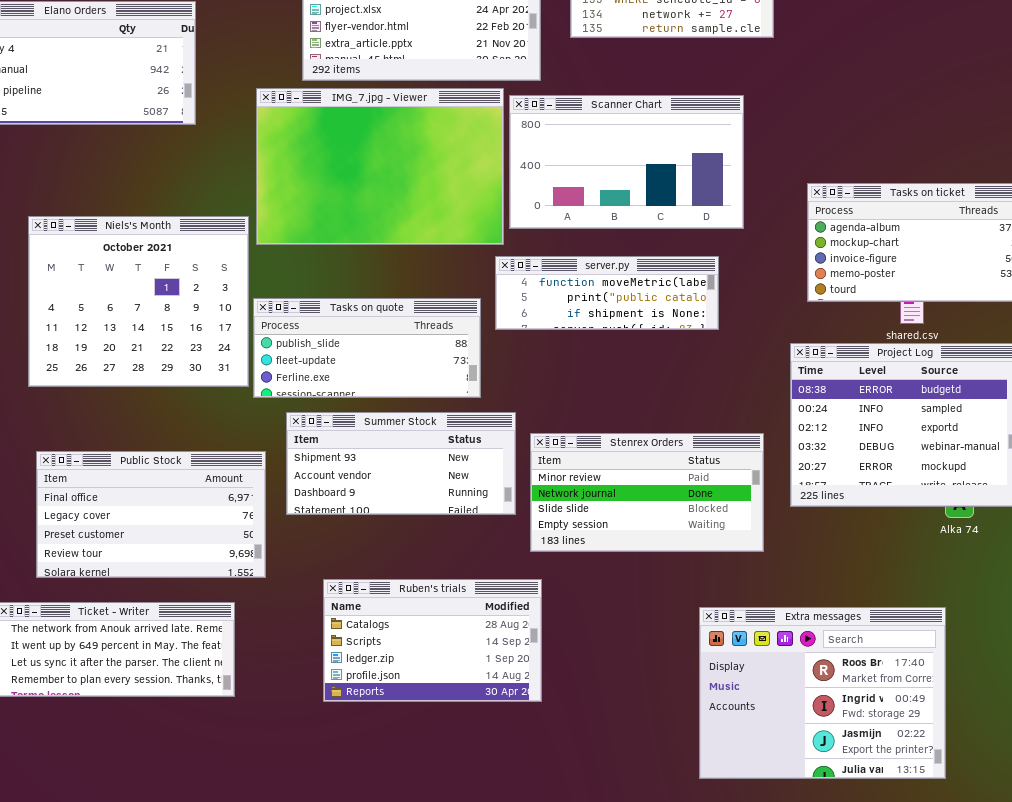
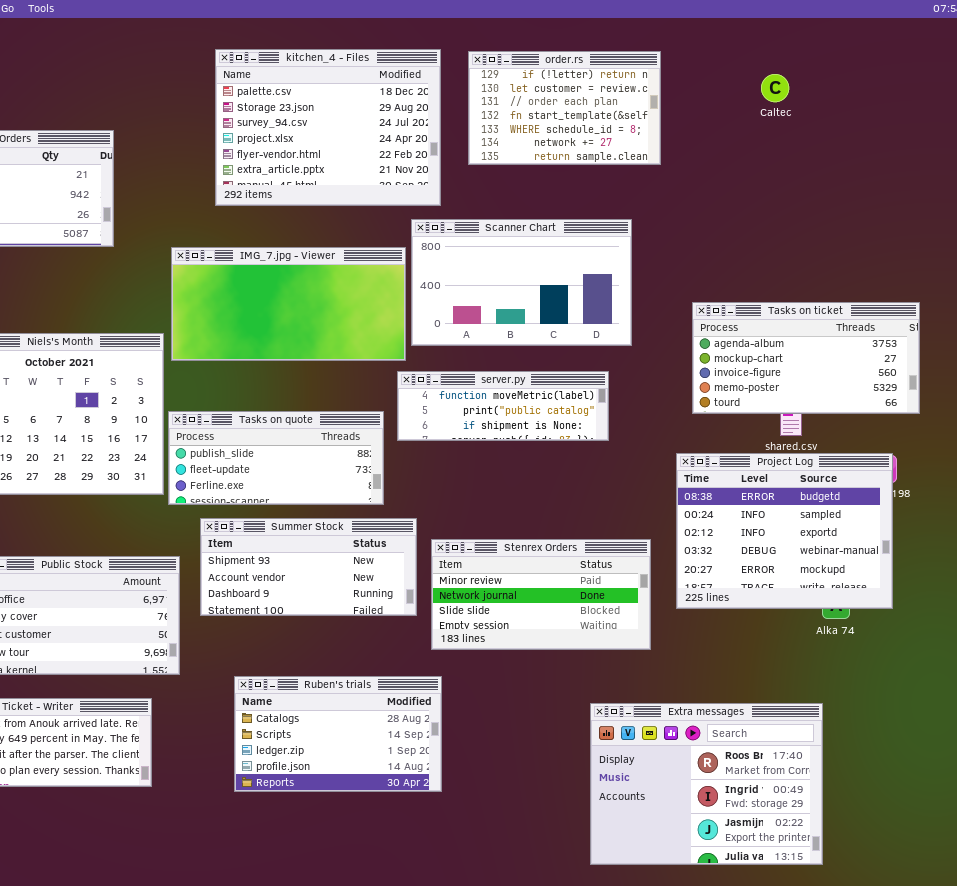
IMG_7.jpg - Viewer: [256,88,504,245] -> [171,247,406,361], resized

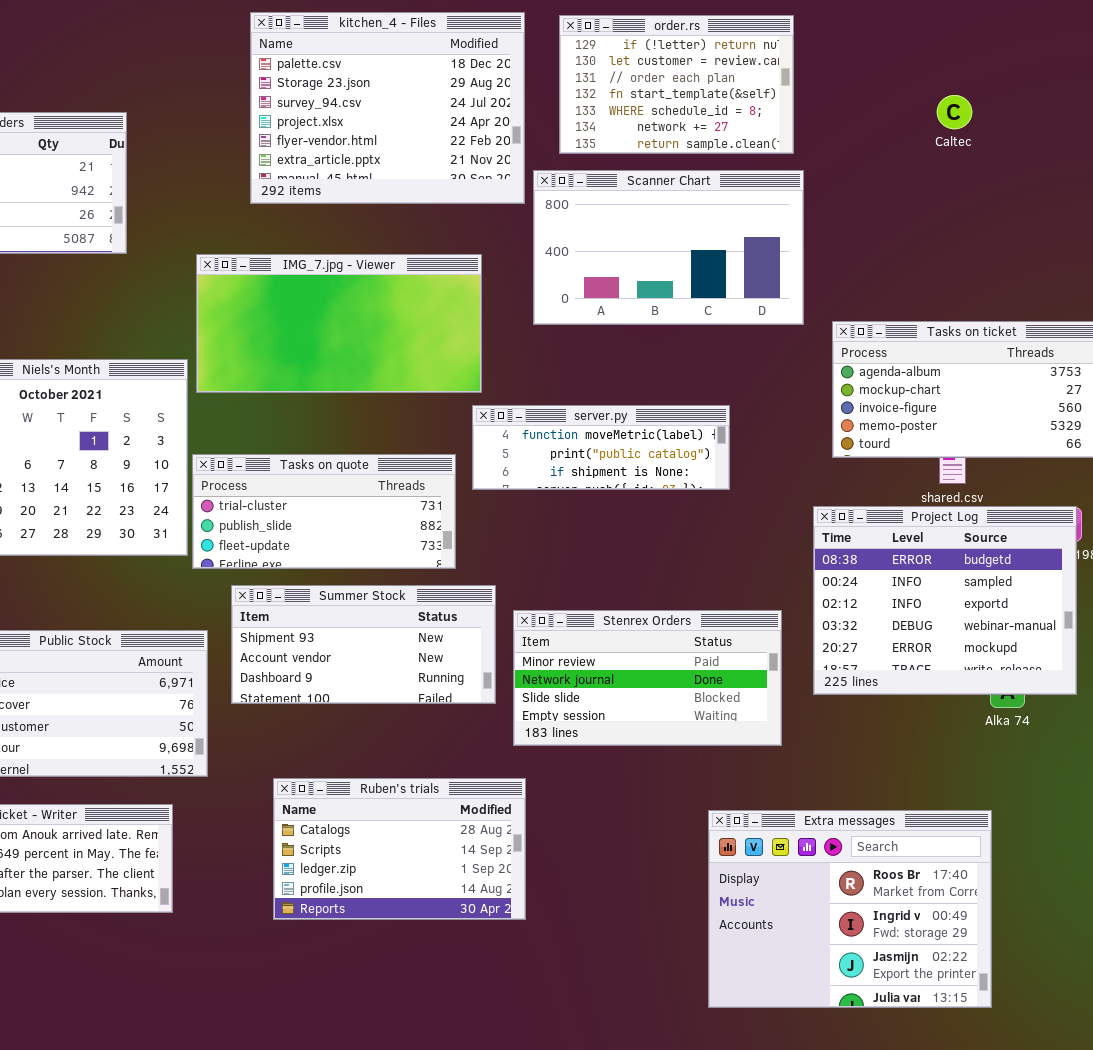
Caltec: [761,74,789,102] -> [937,95,972,129], moved
Scanner Chart: [411,219,632,346] -> [533,170,804,325], moved
Tasks on quote: [168,411,384,505] -> [192,454,456,569], scrolled up 1 row

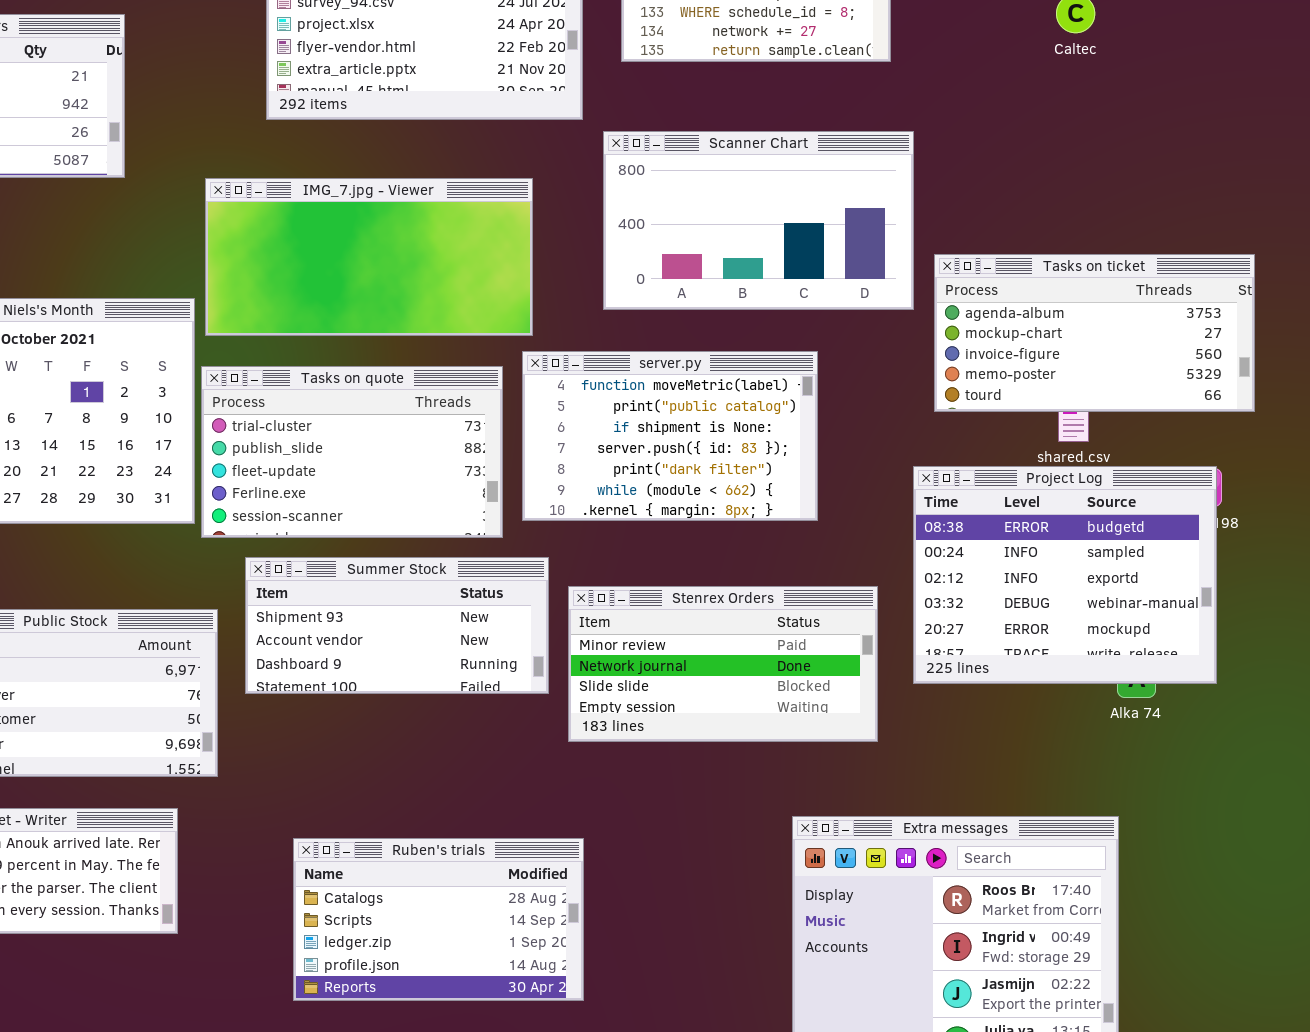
Scanner Chart: [533,170,804,325] -> [603,131,914,310], moved
server.py: [472,405,730,490] -> [522,351,818,521], resized
Tasks on quote: [192,454,456,569] -> [201,366,503,538], resized
Ruben's trials: [273,778,526,920] -> [293,838,584,1001], moved

